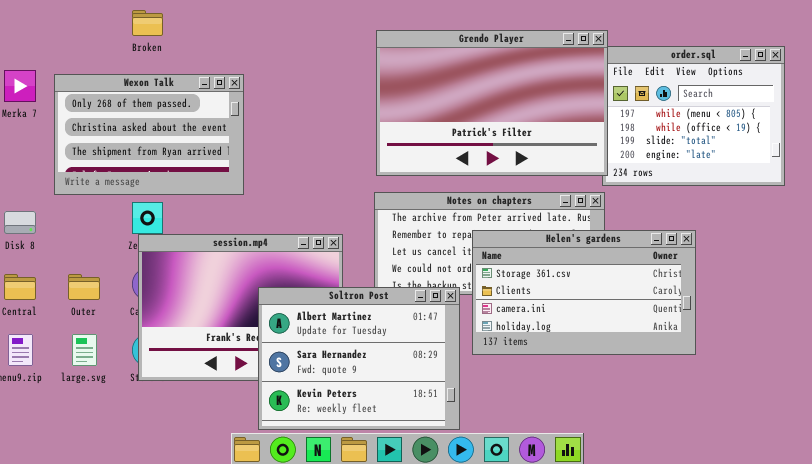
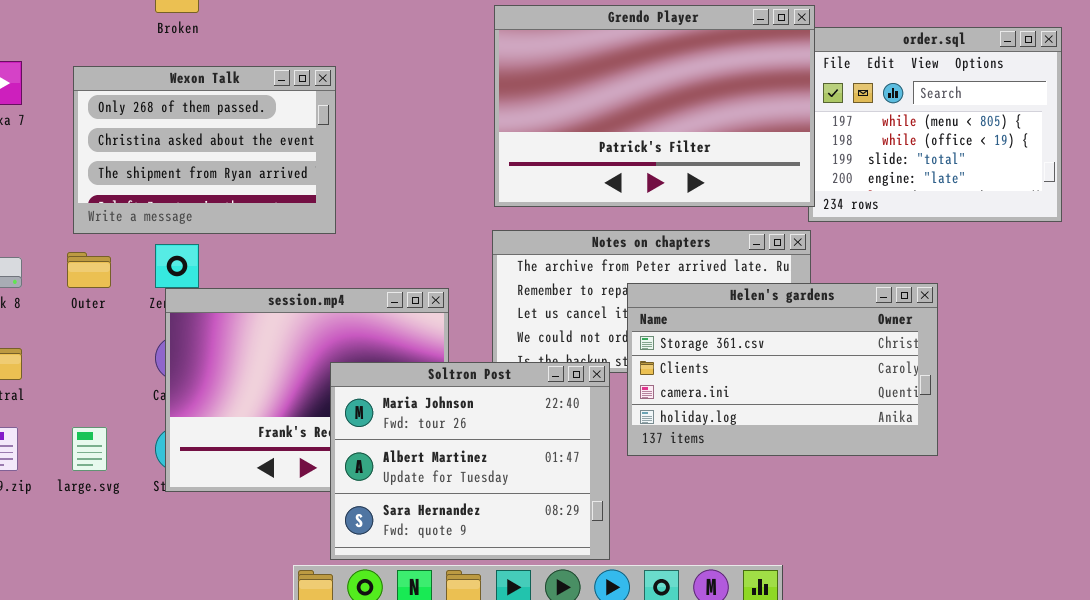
Wexon Talk: [54,74,244,195] -> [73,66,336,234], moved
Outer: [68,274,100,300] -> [67,252,111,288], moved
Soltron Post: [258,287,460,430] -> [330,362,610,560], scrolled up 1 row

